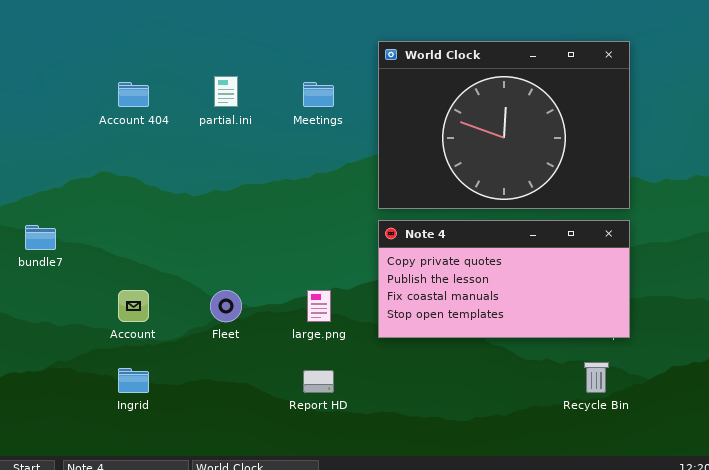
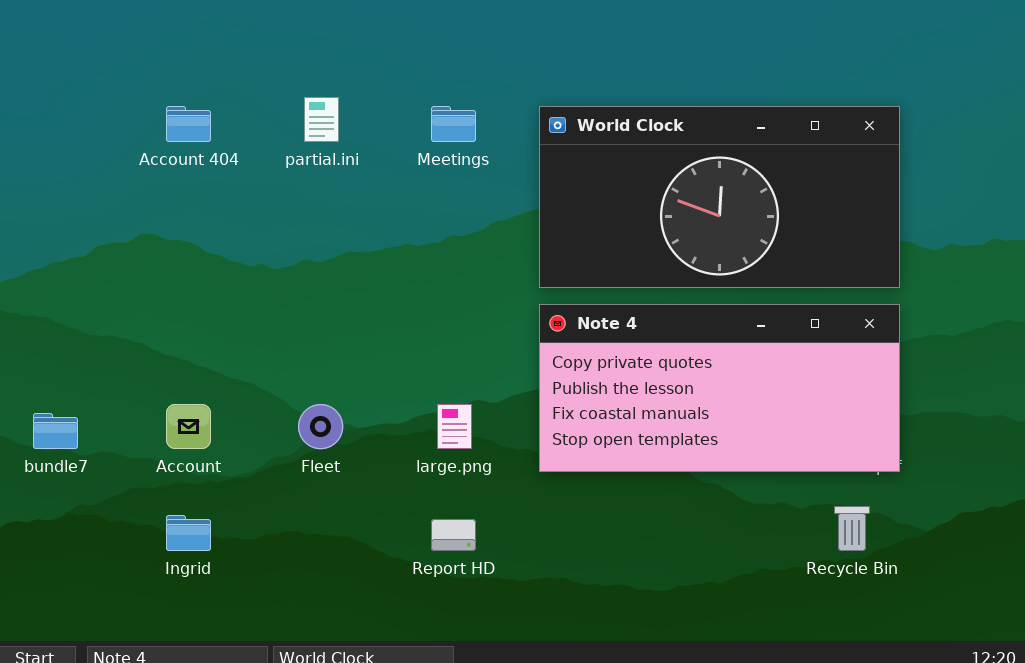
World Clock: [378,41,630,209] -> [539,106,900,288], resized
bundle7: [25,225,56,250] -> [33,413,78,449], moved

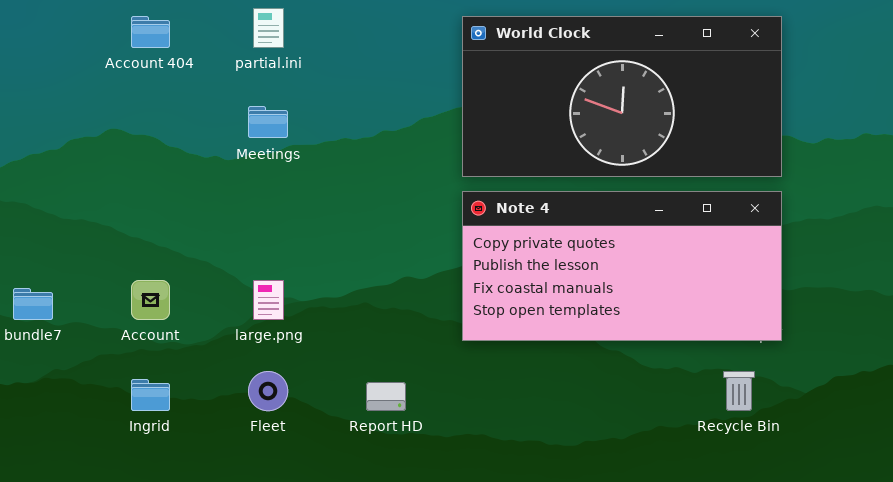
Meetings: [431,106,476,142] -> [248,106,288,138], moved
Fleet: [298,404,343,449] -> [248,371,288,411], moved
large.png: [437,404,472,449] -> [253,280,284,320], moved

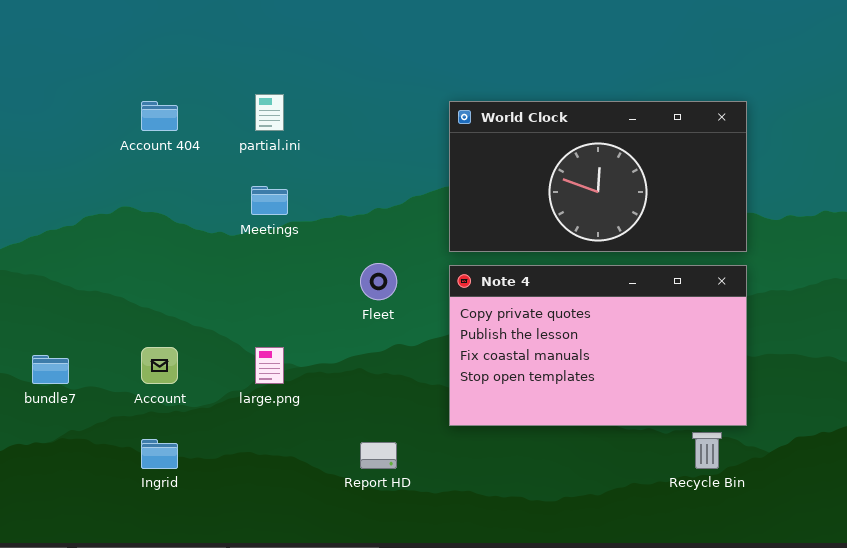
Note 4: [462,191,782,341] -> [449,265,747,426], resized
Fleet: [248,371,288,411] -> [360,263,397,300], moved

